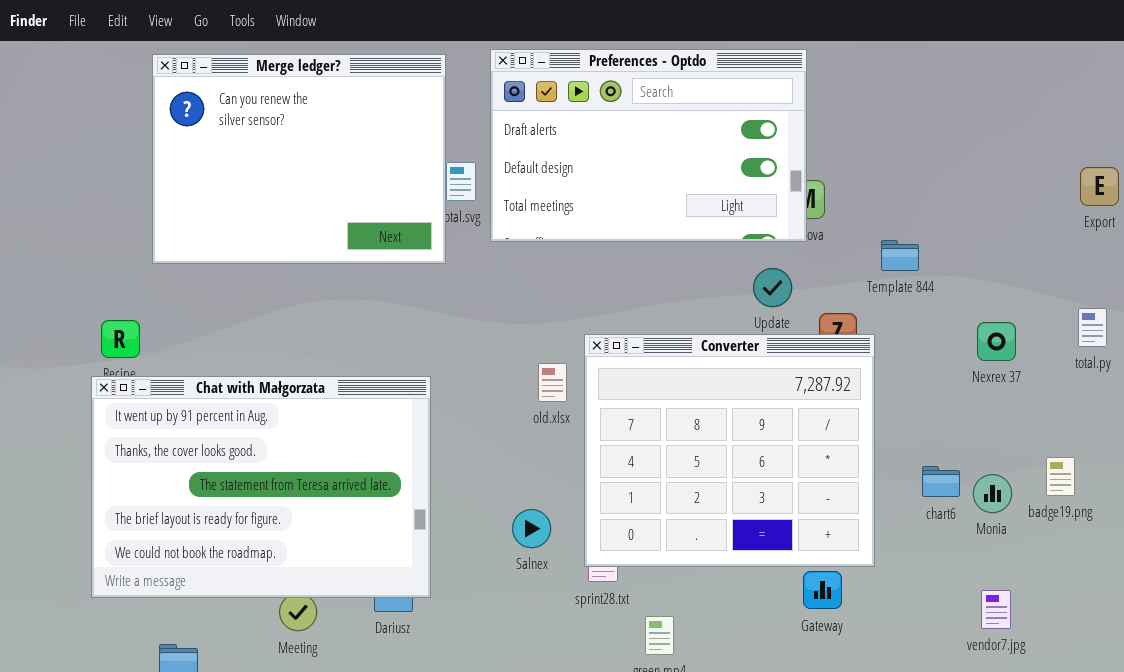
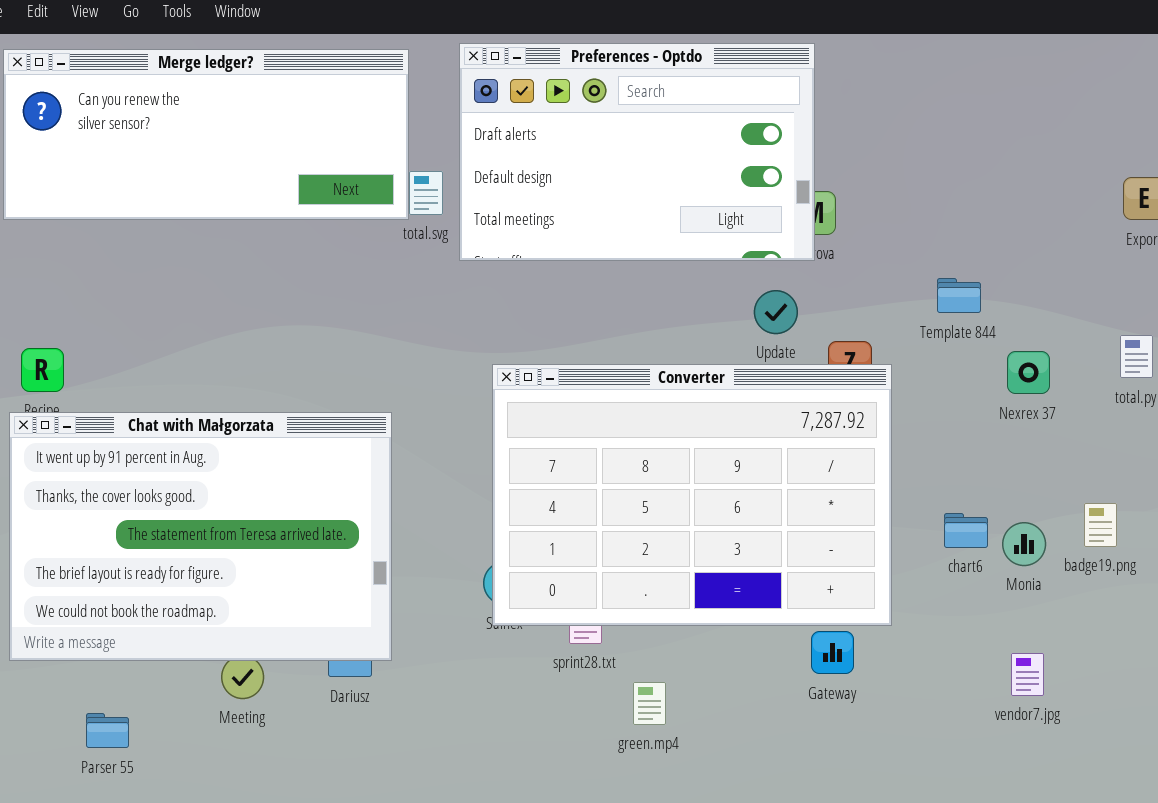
Merge ledger?: [152,54,446,264] -> [3,49,409,220], resized
Template 844: [881,240,919,271] -> [937,278,981,313], moved
Converter: [584,334,875,567] -> [492,364,892,626], resized

